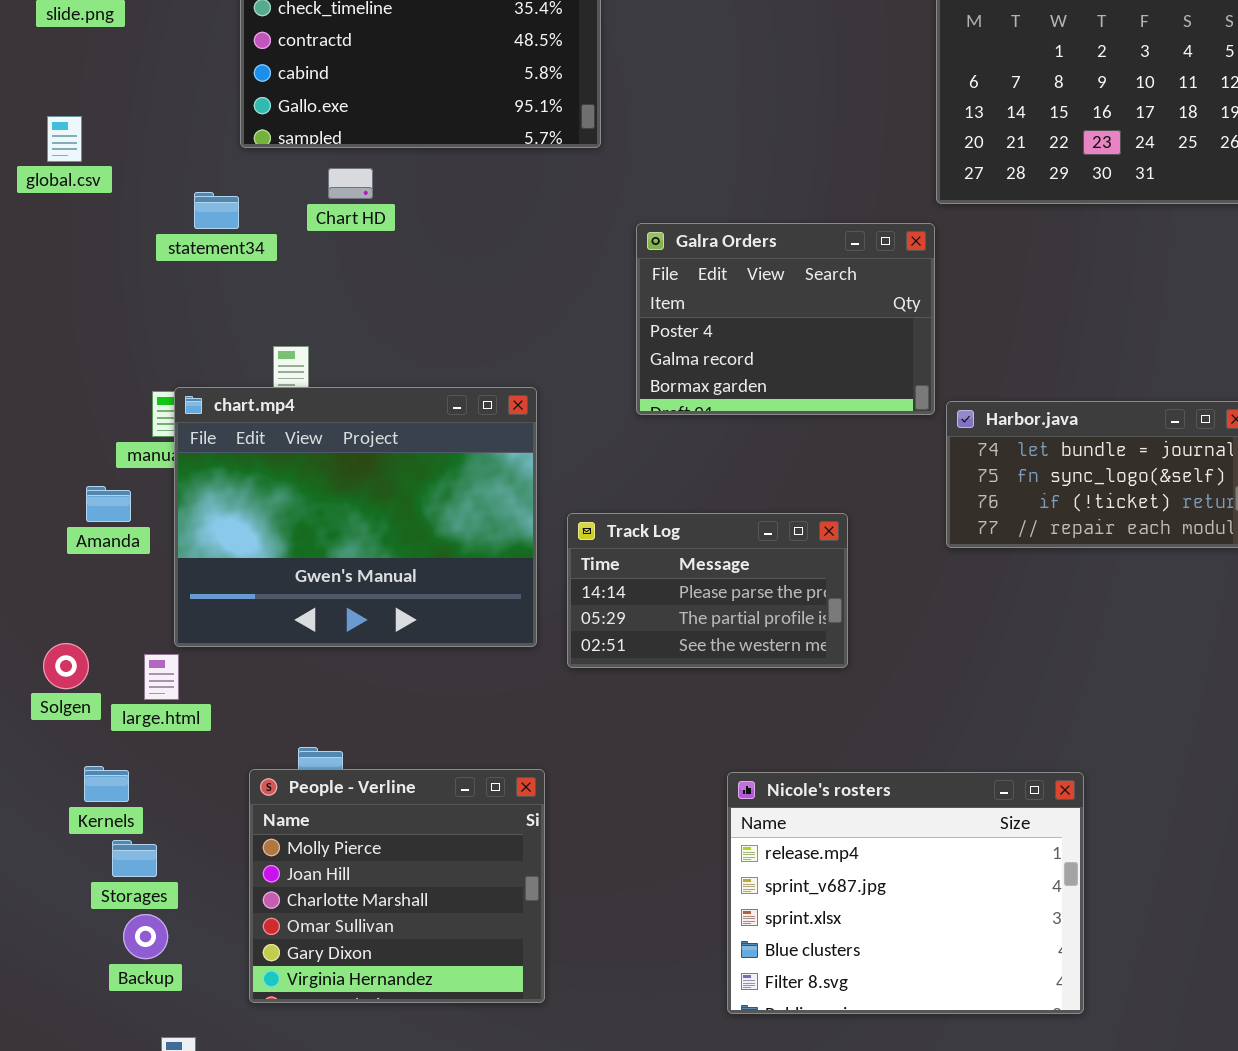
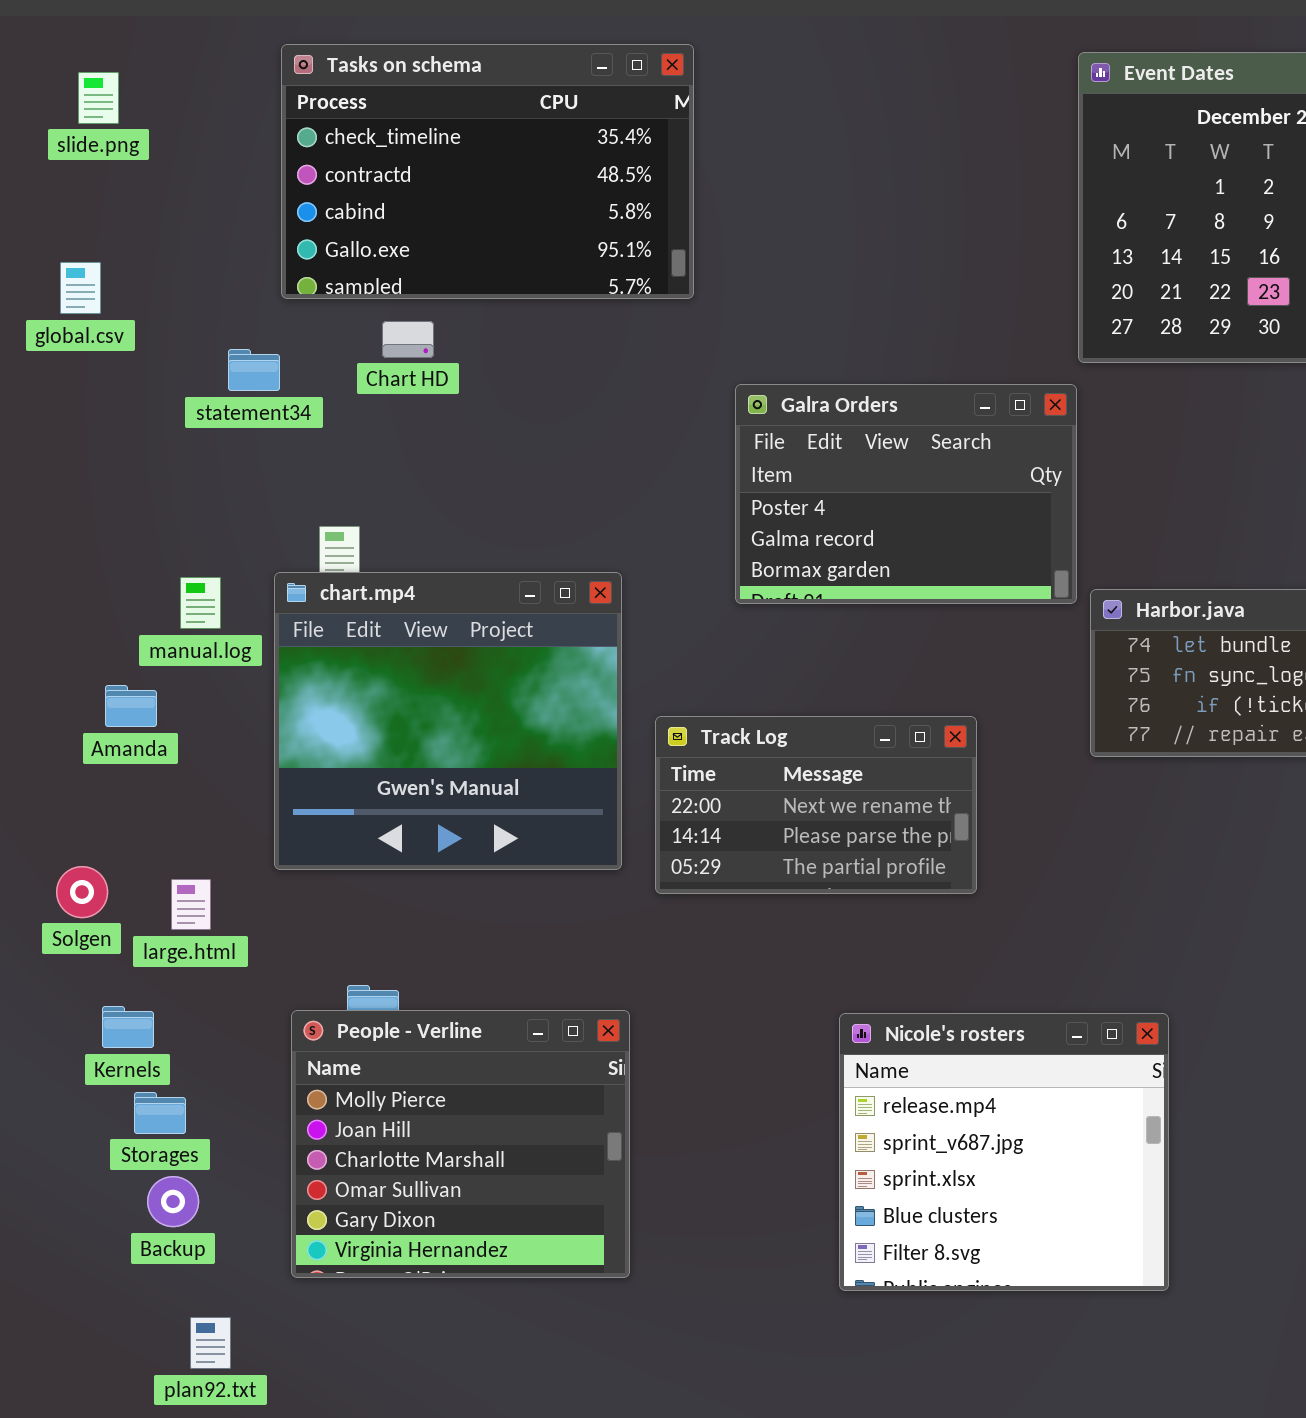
chart.mp4: [174,387,537,647] -> [274,572,622,870], resized
Track Log: [567,513,848,668] -> [655,716,977,894], scrolled up 1 row
Nicole's rosters: [727,772,1084,1014] -> [839,1013,1169,1291], resized

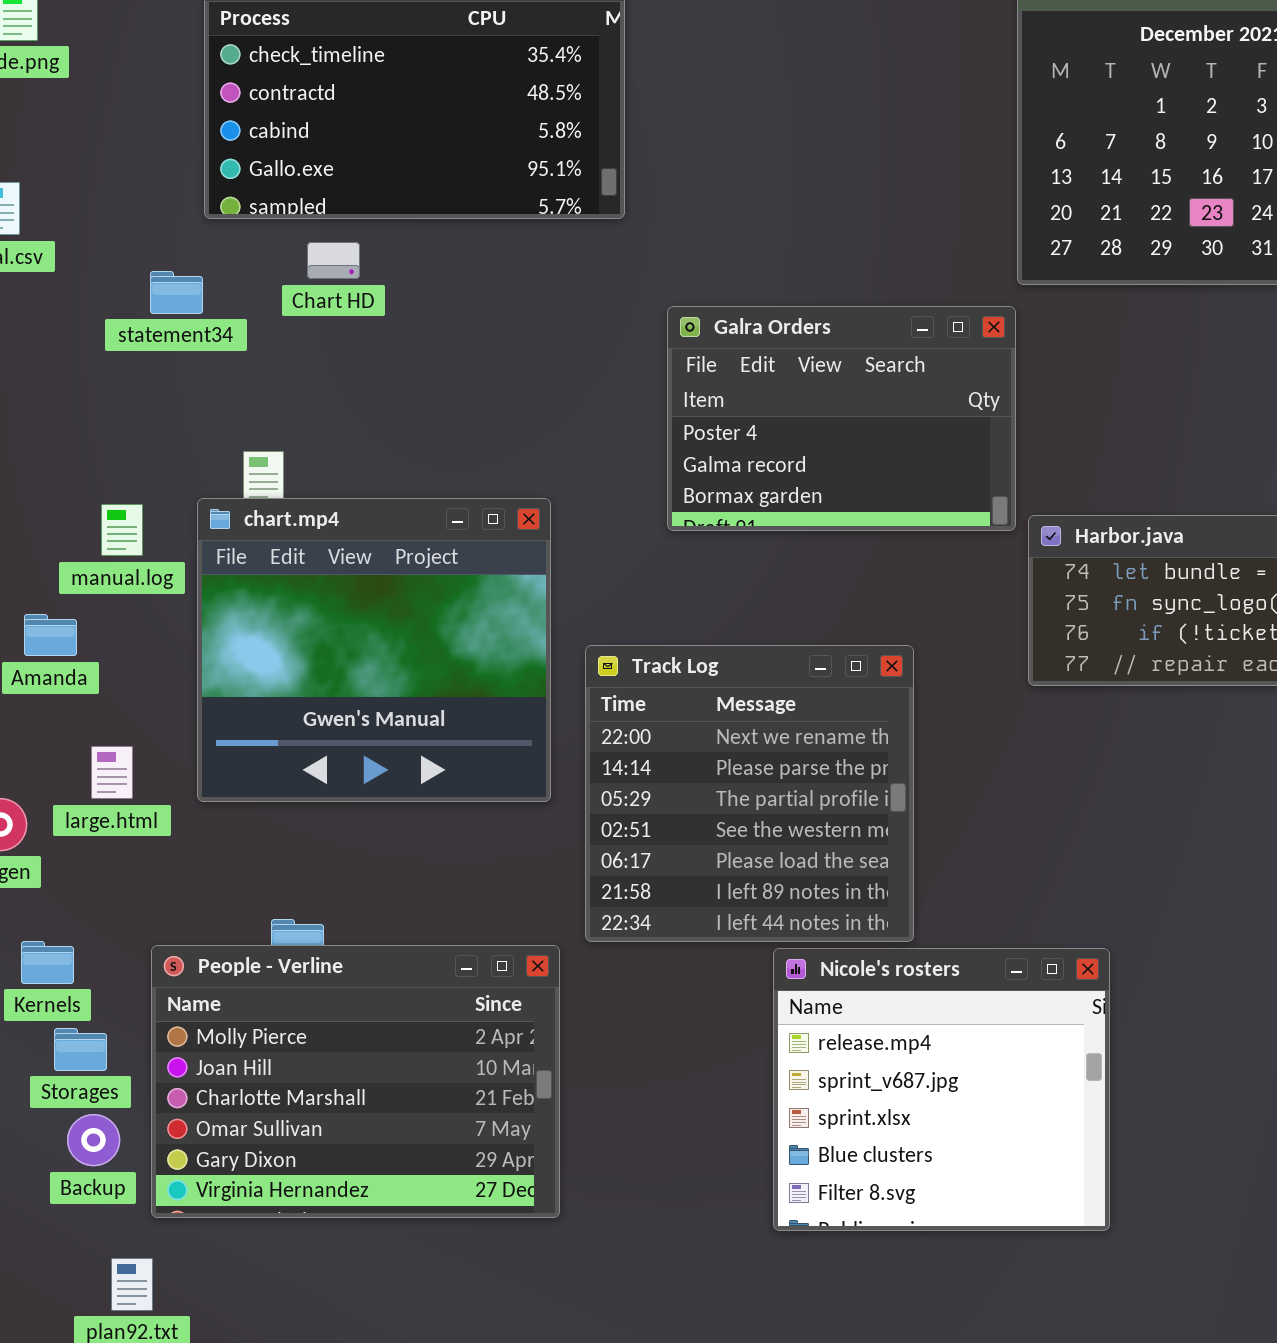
Track Log: [655,716,977,894] -> [585,645,914,942], resized
large.html: [171,879,211,930] -> [91,746,133,799], moved
People - Verline: [291,1010,630,1278] -> [151,945,560,1218], resized

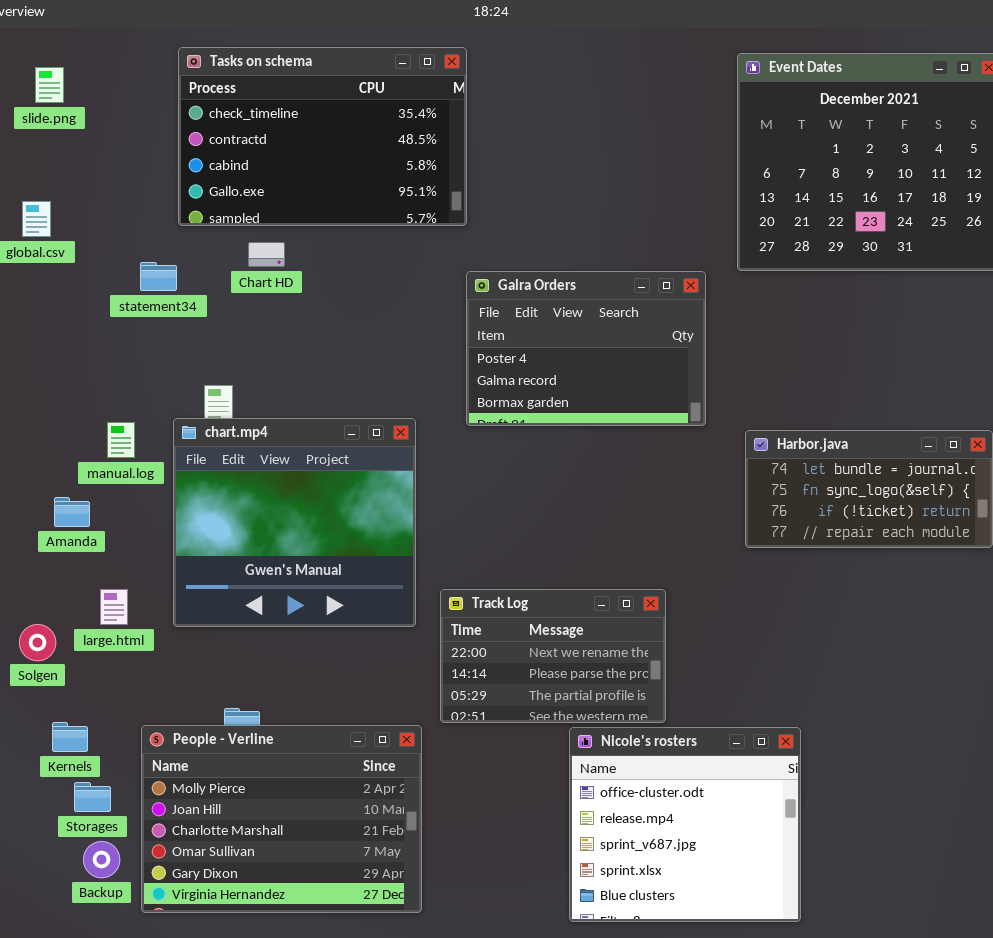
Galra Orders: [667,306,1016,531] -> [466,271,706,426], moved
Track Log: [585,645,914,942] -> [440,589,666,723], resized
Nicole's rosters: [773,948,1110,1231] -> [569,727,801,922], scrolled up 1 row

